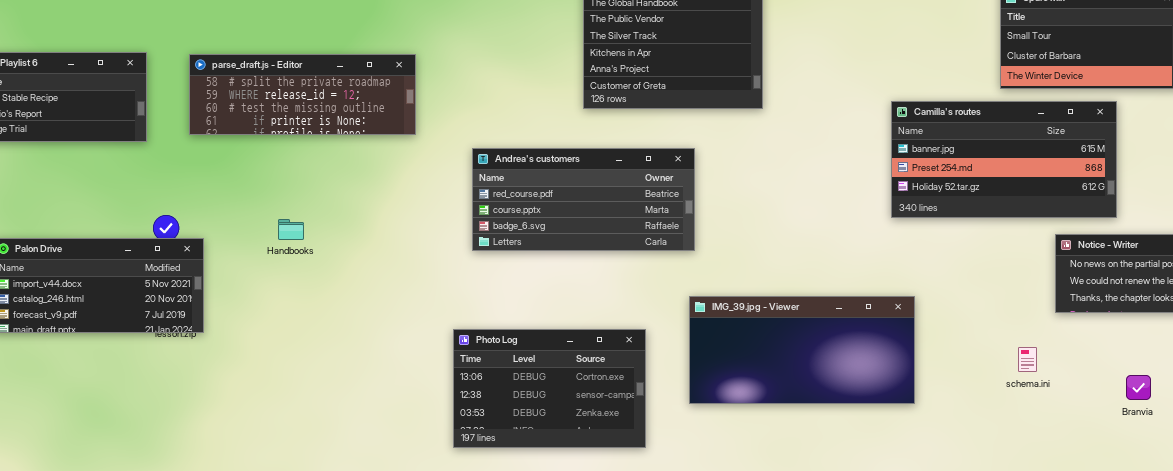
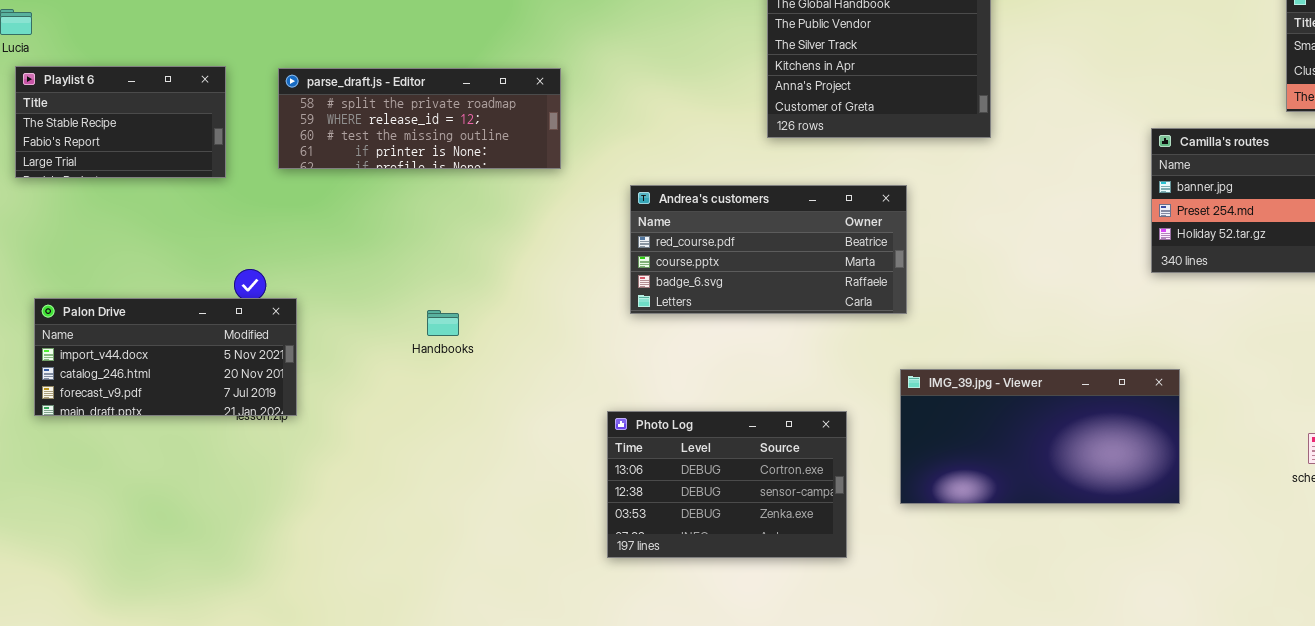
Handbooks: [278,219,304,240] -> [427,310,459,336], moved

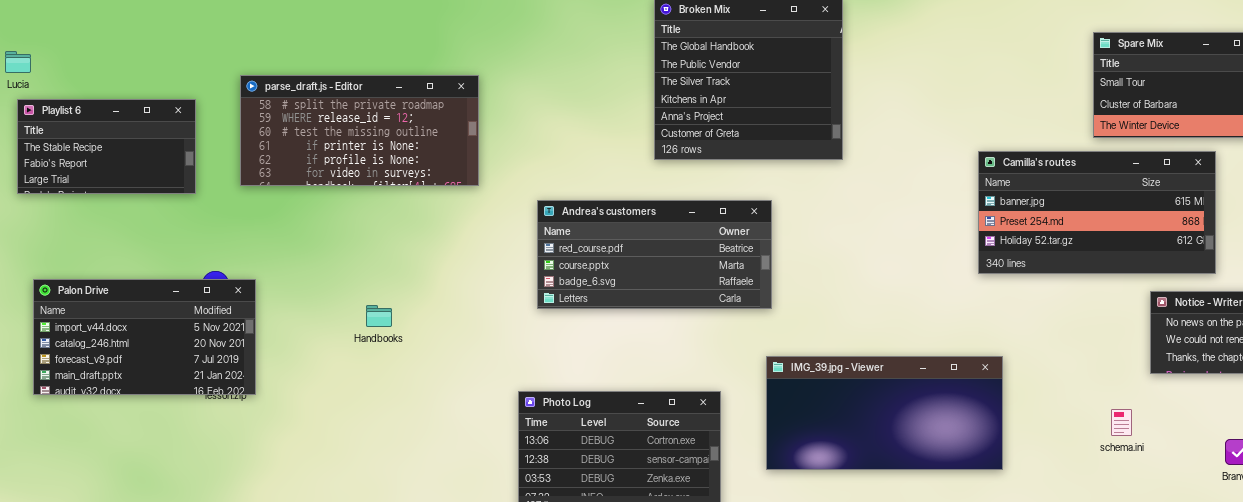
parse_draft.js - Editor: [278,68,561,169] -> [240,75,479,186], resized
Palon Drive: [34,298,297,416] -> [33,279,256,395], resized

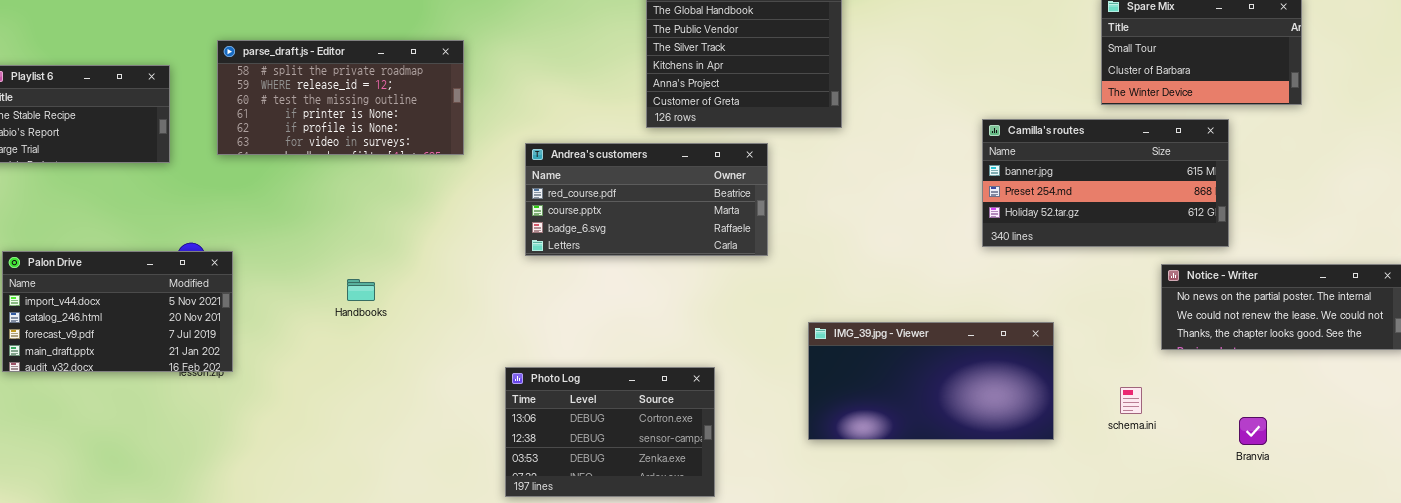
Andrea's customers: [537,200,772,309] -> [525,143,768,256], moved
IMG_39.jpg - Viewer: [766,356,1003,470] -> [808,322,1054,440], moved

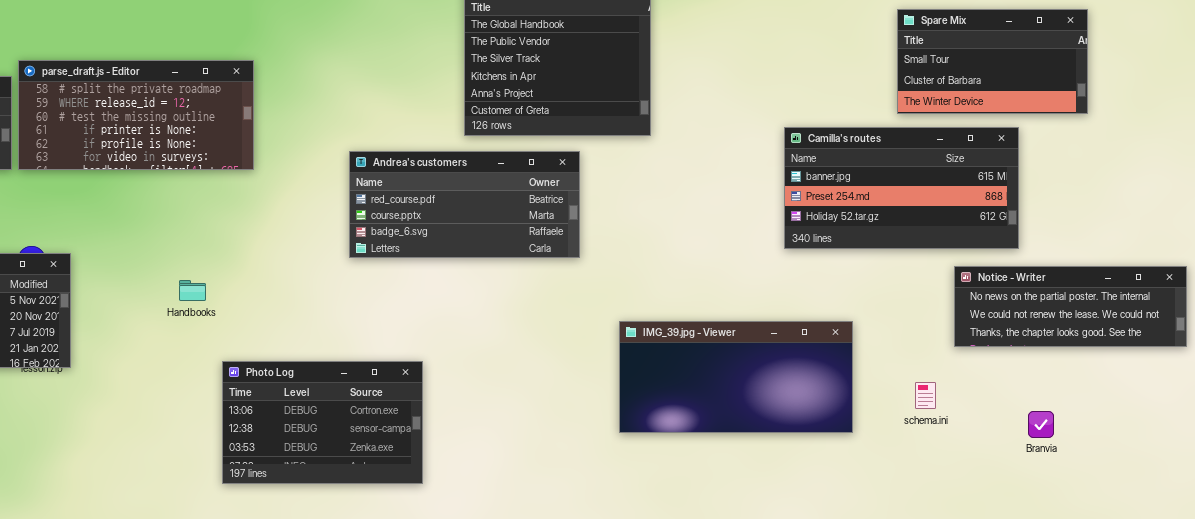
parse_draft.js - Editor: [217,40,464,155] -> [18,60,254,170], moved
Photo Log: [505,367,715,497] -> [222,361,423,484], moved

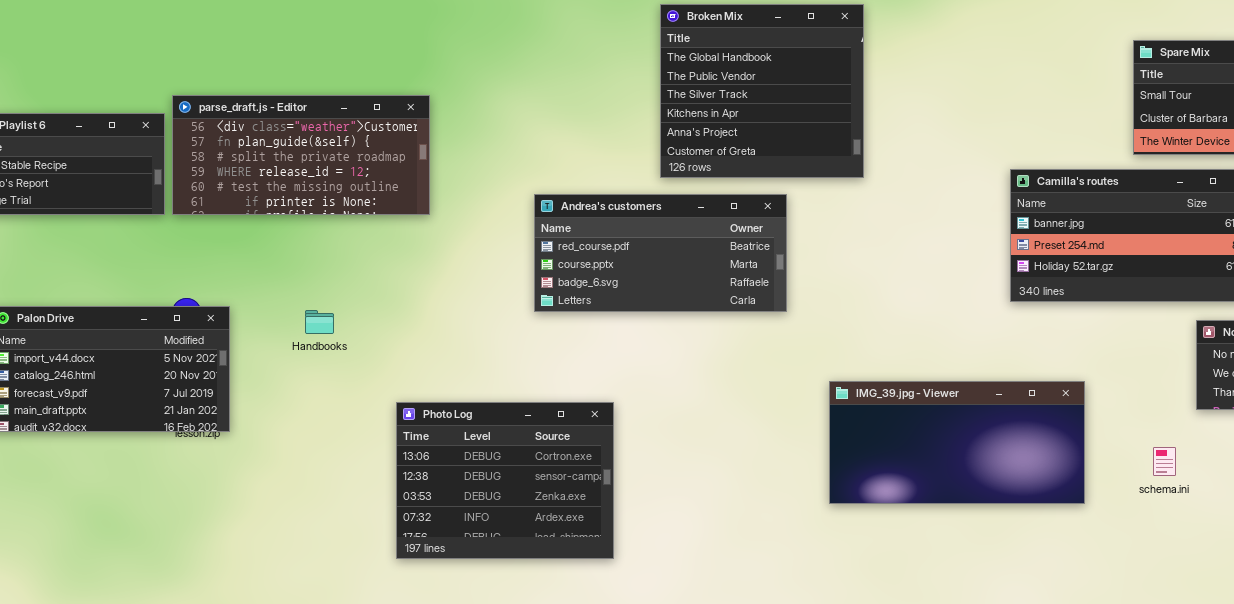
parse_draft.js - Editor: [18,60,254,170] -> [172,95,430,215], scrolled up 2 rows
Handbooks: [179,280,206,301] -> [305,310,334,334], moved
Photo Log: [222,361,423,484] -> [396,402,614,559], resized

